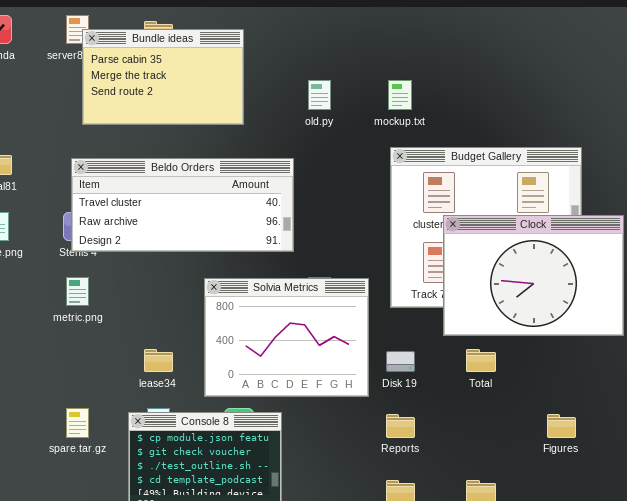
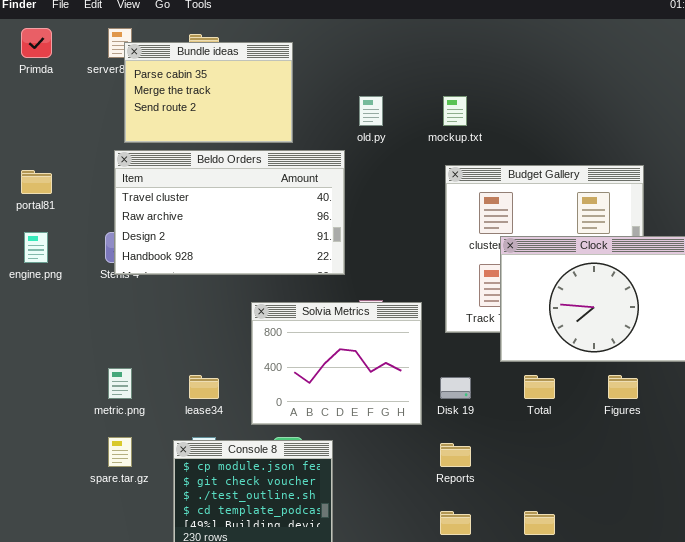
Beldo Orders: [71,158,294,252] -> [114,150,345,275], resized
metric.png: [66,277,89,306] -> [108,368,132,399], moved
Figures: [547,414,576,438] -> [608,375,638,399], moved

